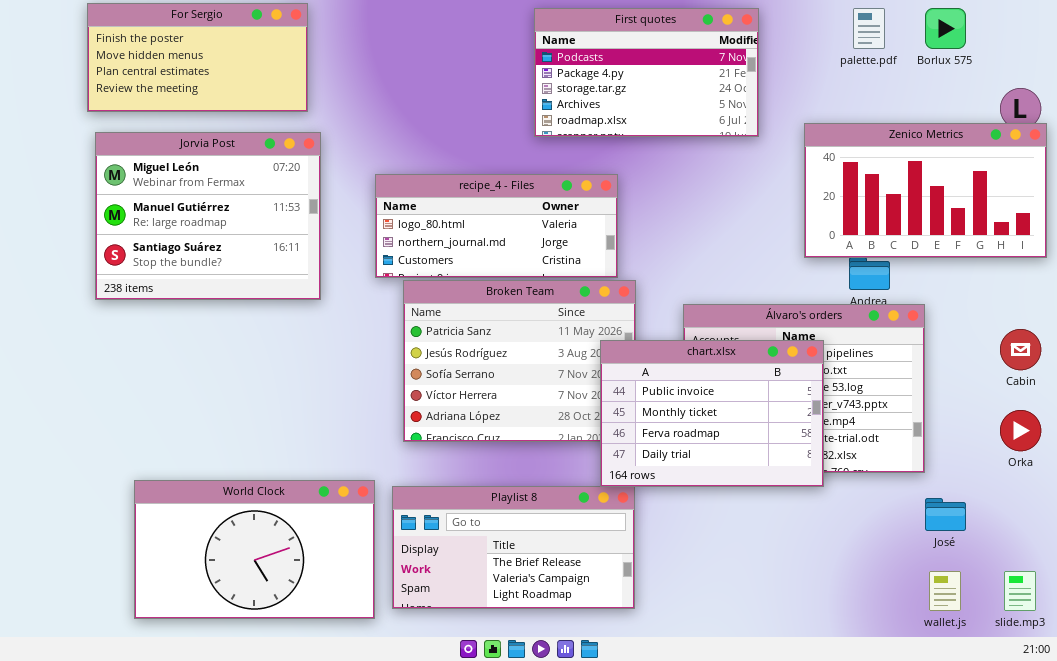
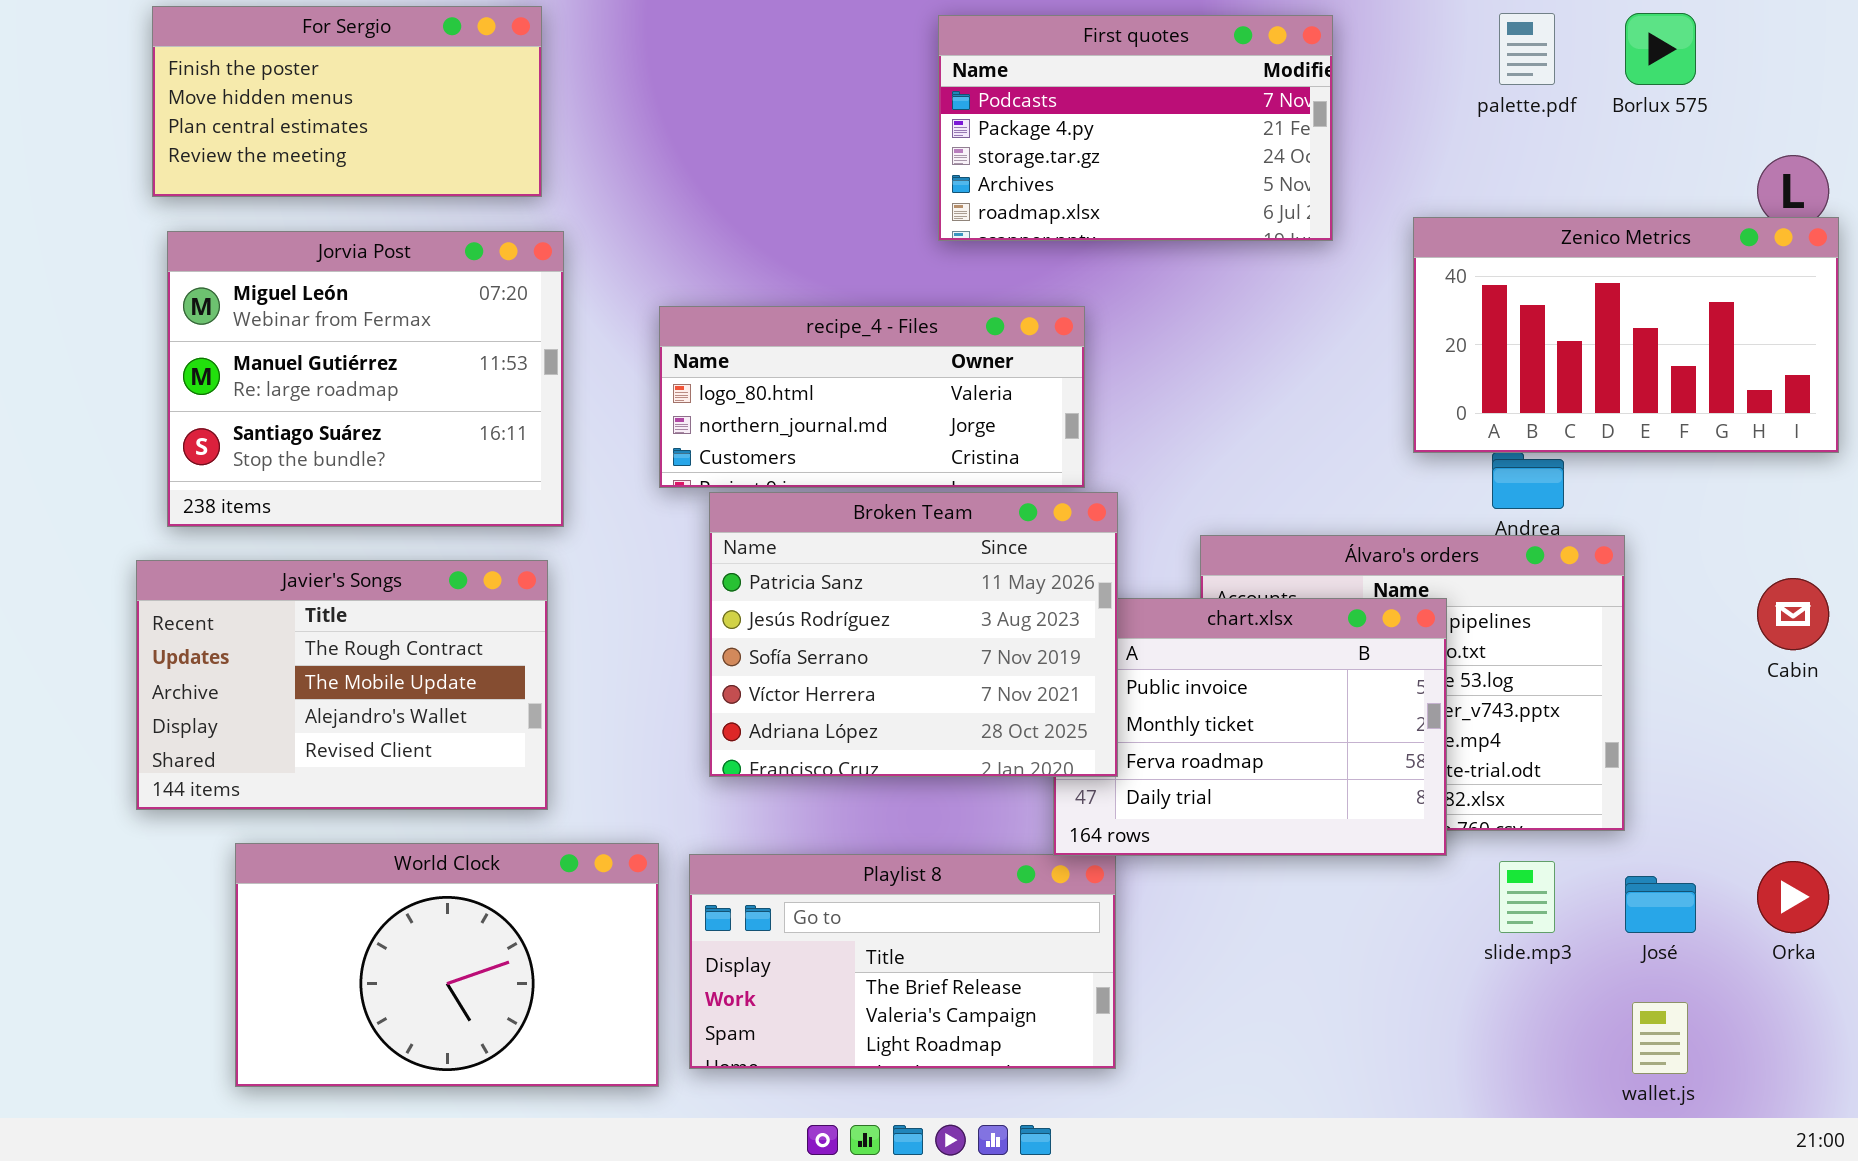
Broken Team: [403,280,636,442] -> [709,492,1118,777], raised
Javier's Songs: none -> [136,560,548,810], opened
Orka: [1000,410,1041,451] -> [1757,861,1829,933], moved
slide.mp3: [1004,571,1036,611] -> [1499,861,1555,933], moved

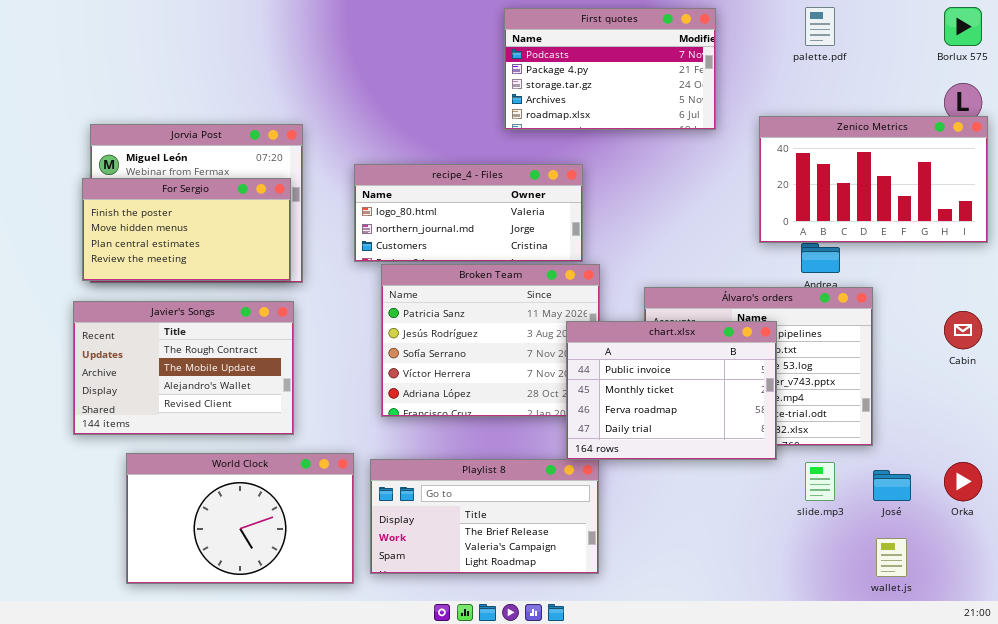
For Sergio: [152,6,542,197] -> [82,178,291,281], moved
Borlux 575: [1625,13,1696,85] -> [944,7,982,46], moved
chart.xlsx: [1053,598,1447,856] -> [566,321,777,460], raised

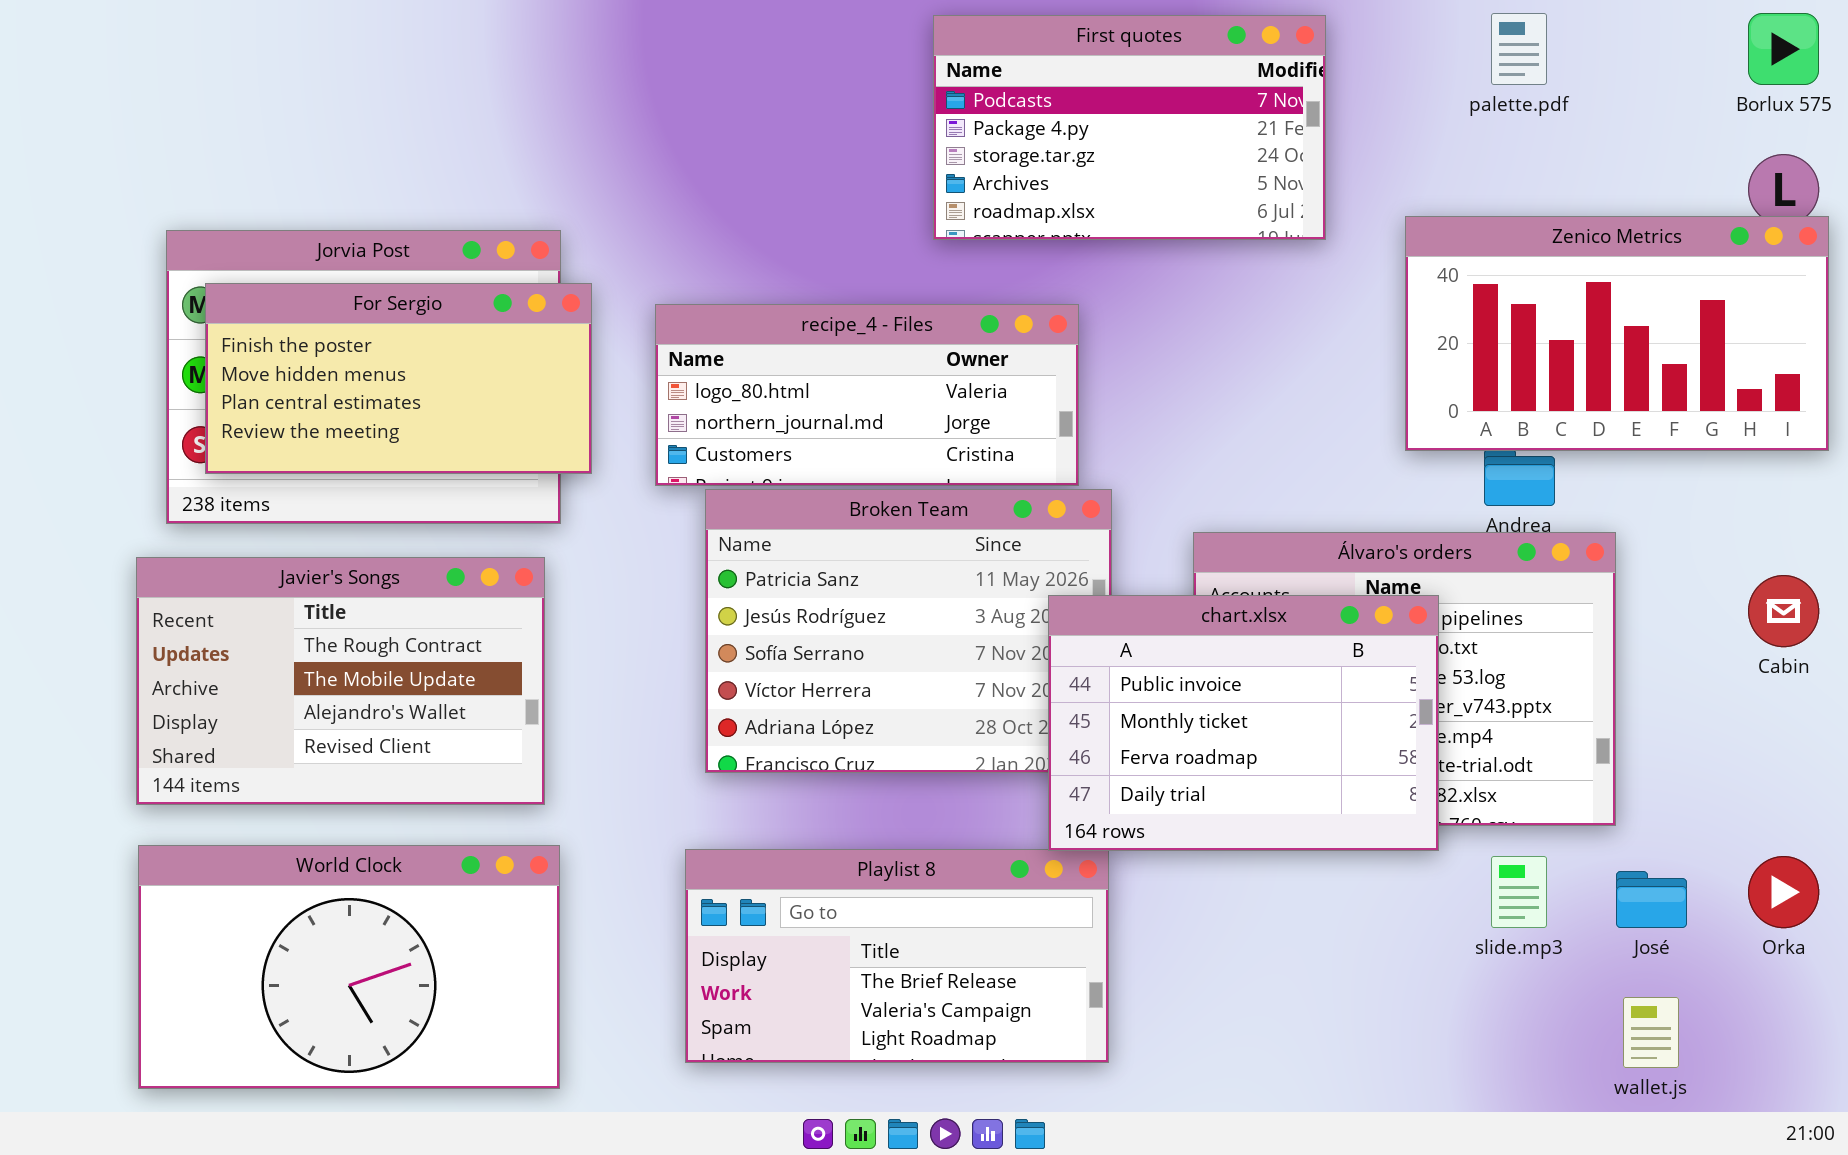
For Sergio: [82,178,291,281] -> [205,283,592,474], moved
World Clock: [126,453,354,584] -> [138,845,560,1089], moved

